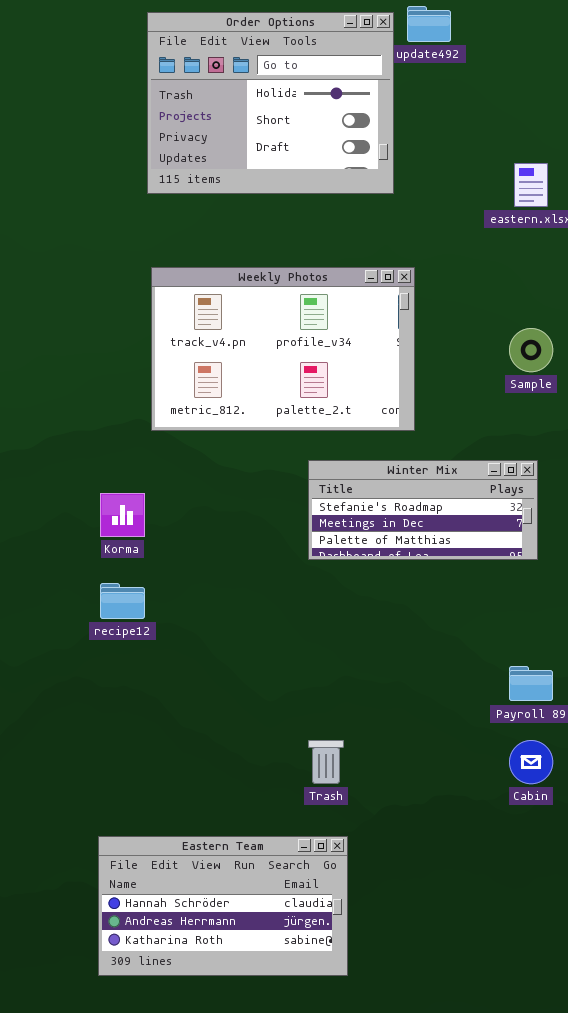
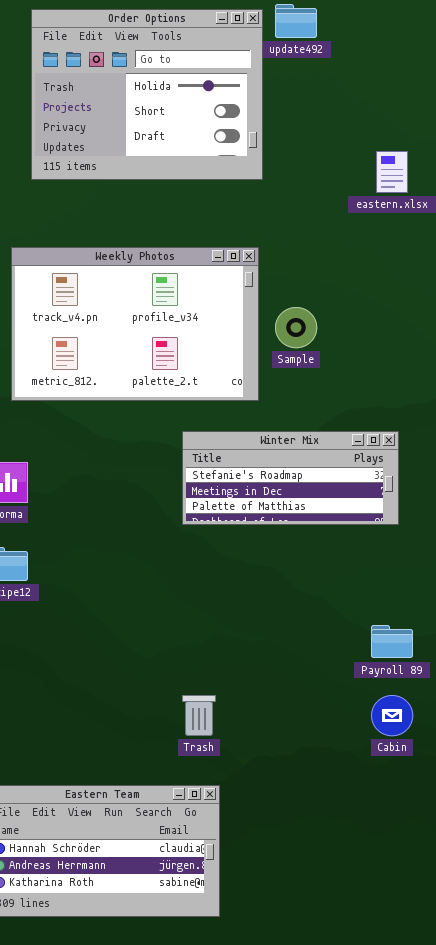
Weekly Photos: [151,267,415,431] -> [11,247,259,401], moved
Sample: [509,328,553,372] -> [275,307,317,348], moved

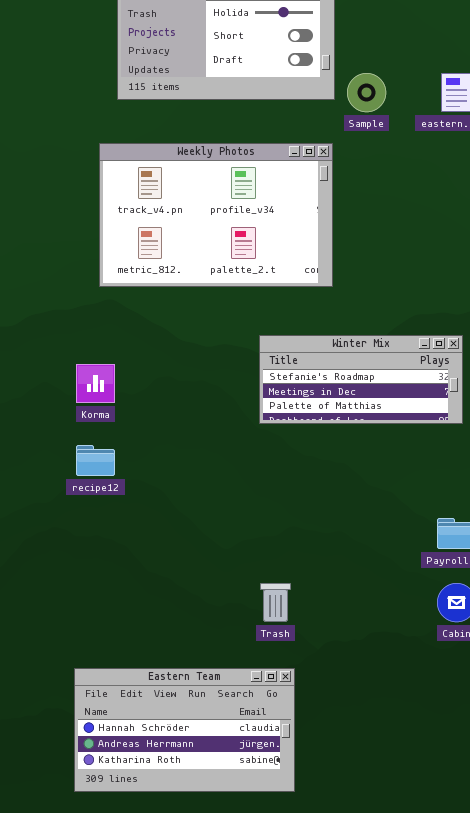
Weekly Photos: [11,247,259,401] -> [99,143,333,287], moved
Sample: [275,307,317,348] -> [347,73,386,112], moved

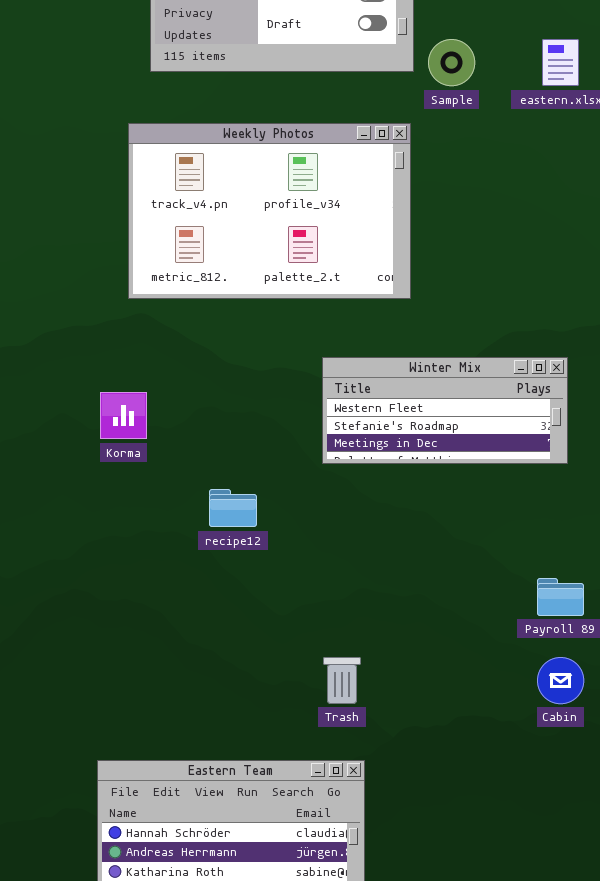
Winter Mix: [259,335,463,424] -> [322,357,568,464], scrolled up 1 row
recipe12: [76,445,115,476] -> [209,489,257,527], moved

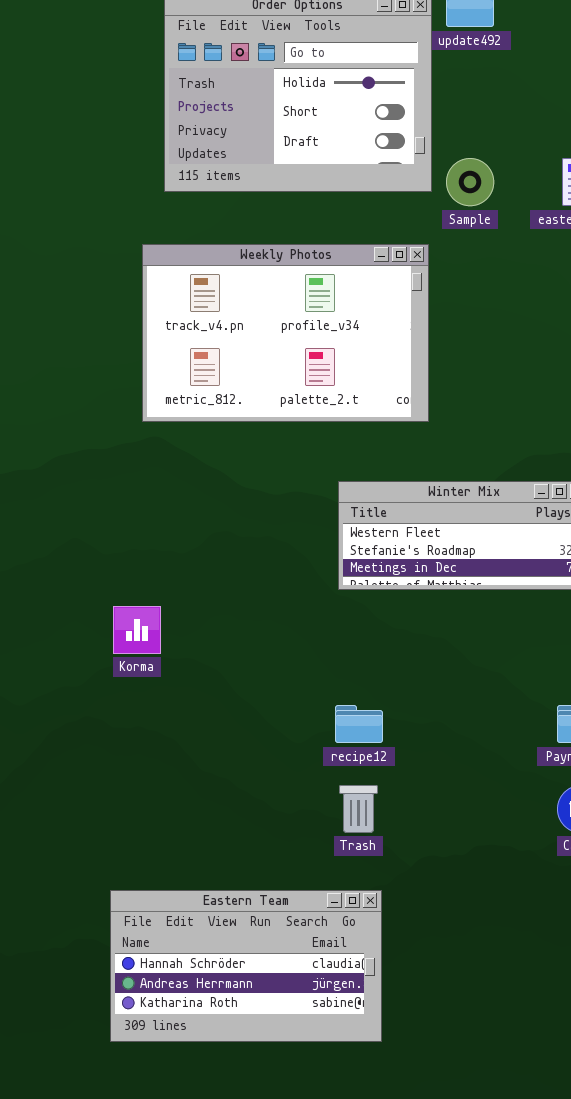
Korma: [100,392,147,439] -> [113,606,161,654], moved
recipe12: [209,489,257,527] -> [335,705,383,743], moved

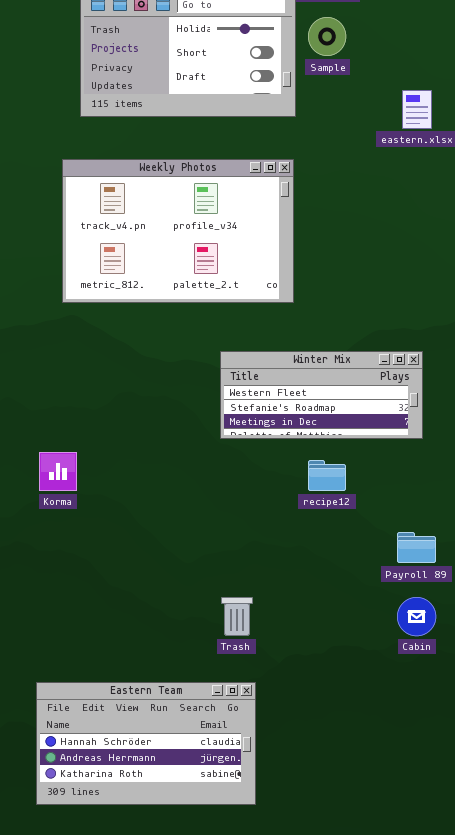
Sample: [446,158,494,206] -> [308,17,346,56], moved
recipe12: [335,705,383,743] -> [308,460,346,491], moved

